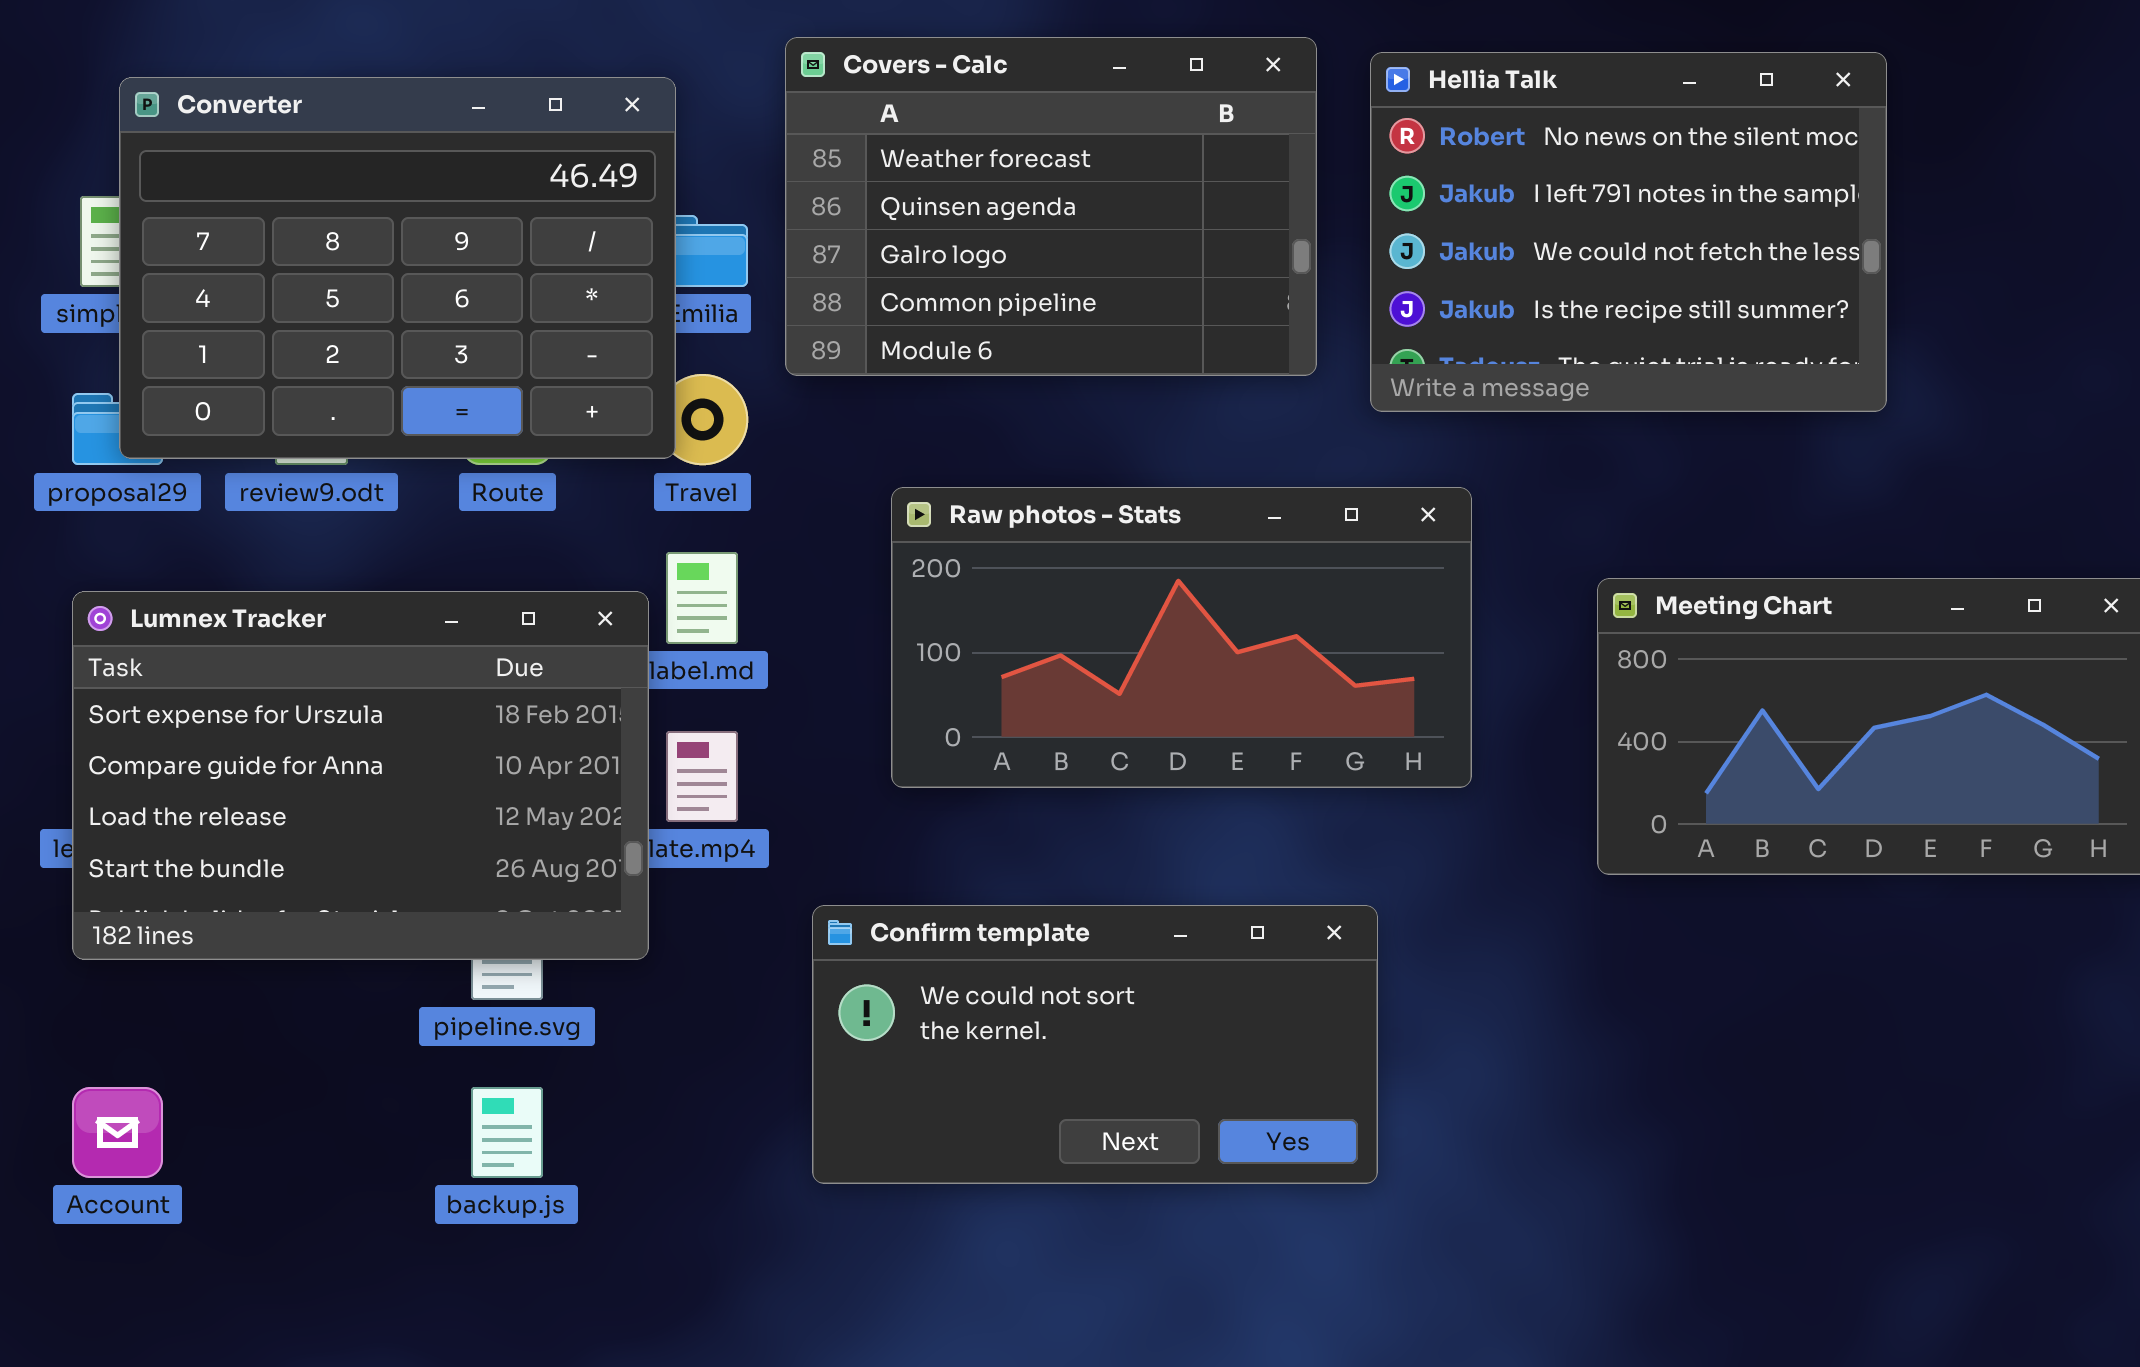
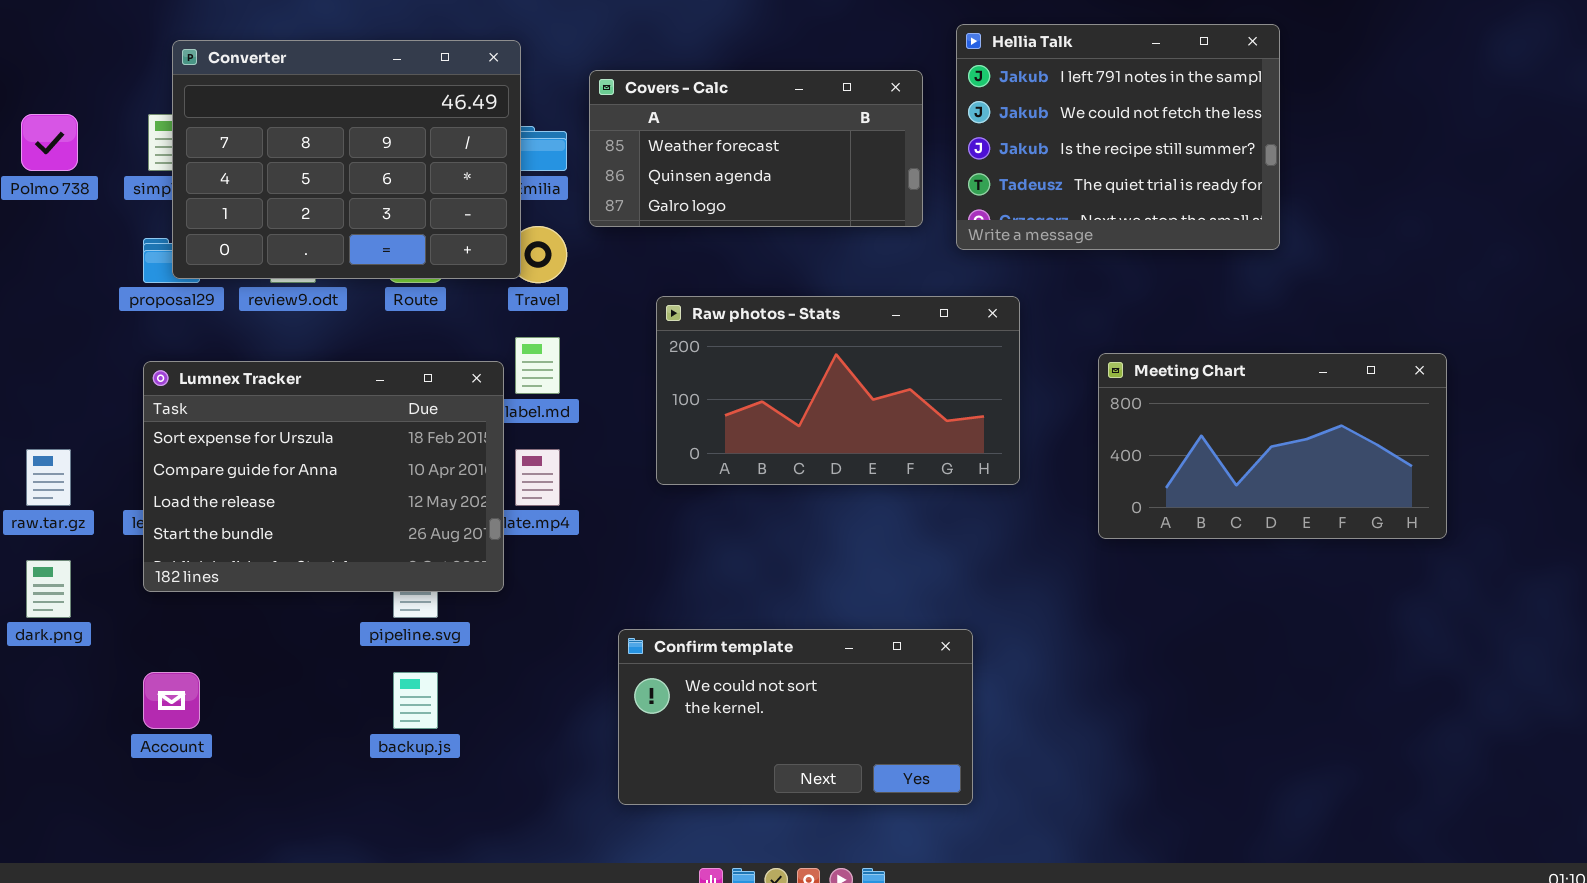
Covers - Calc: [785,37,1317,376] -> [589,70,923,227], resized
Hellia Talk: [1370,52,1887,412] -> [956,24,1280,250], scrolled down 1 row
Confirm template: [812,905,1378,1184] -> [618,629,973,805], moved

